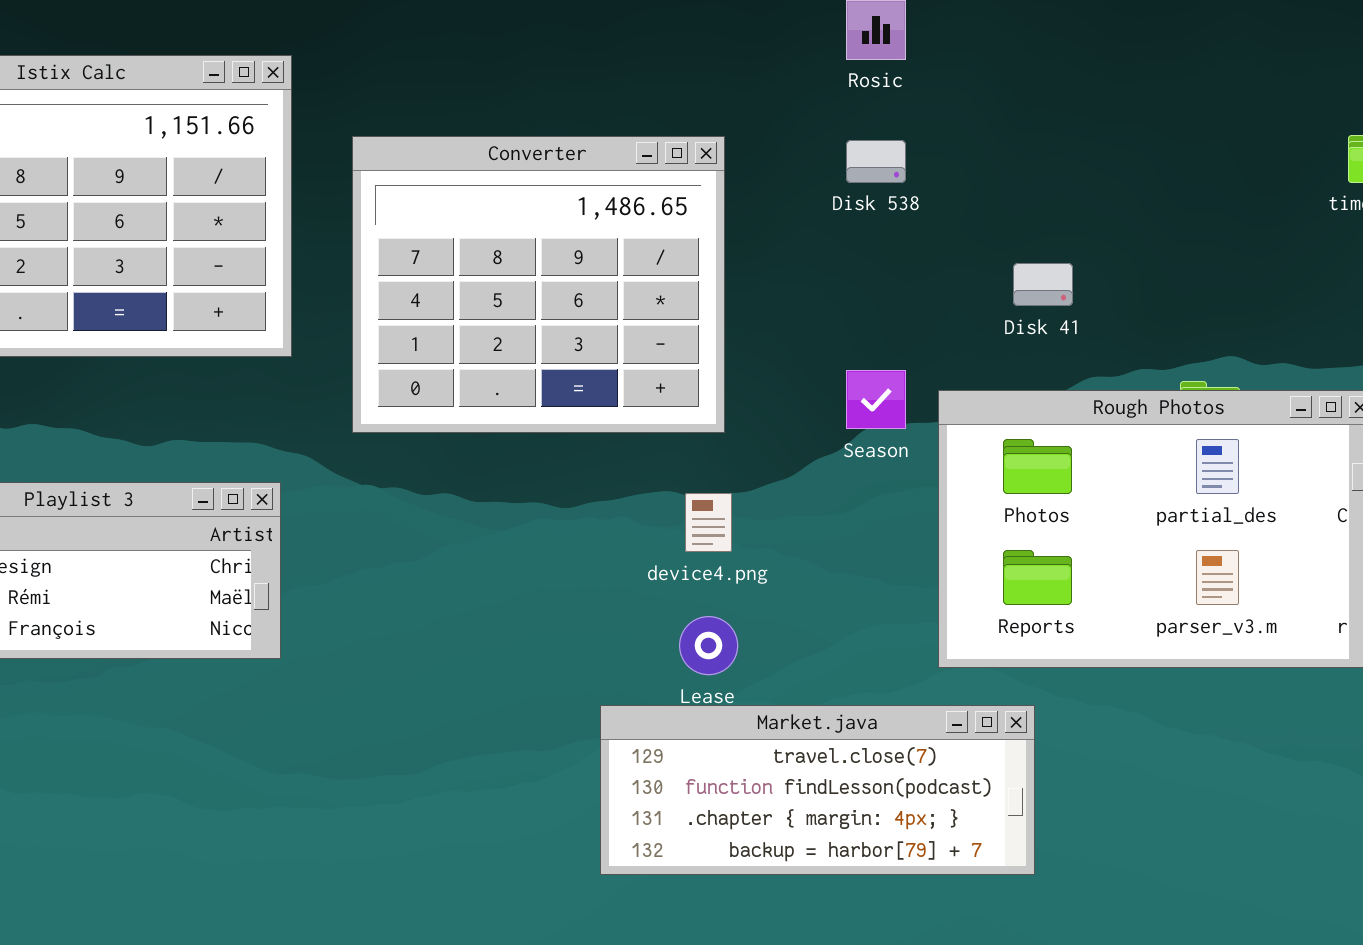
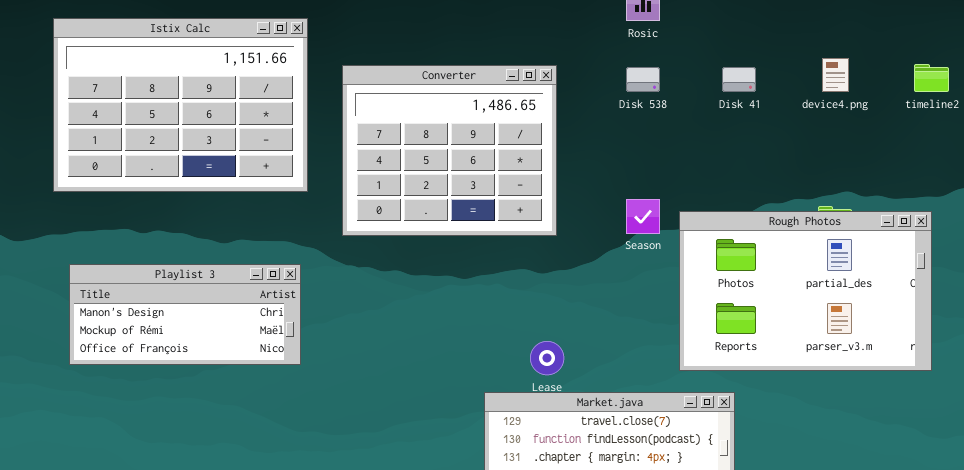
Disk 41: [1013,263,1073,306] -> [722,67,756,92], moved
device4.png: [685,493,732,552] -> [822,58,849,92], moved

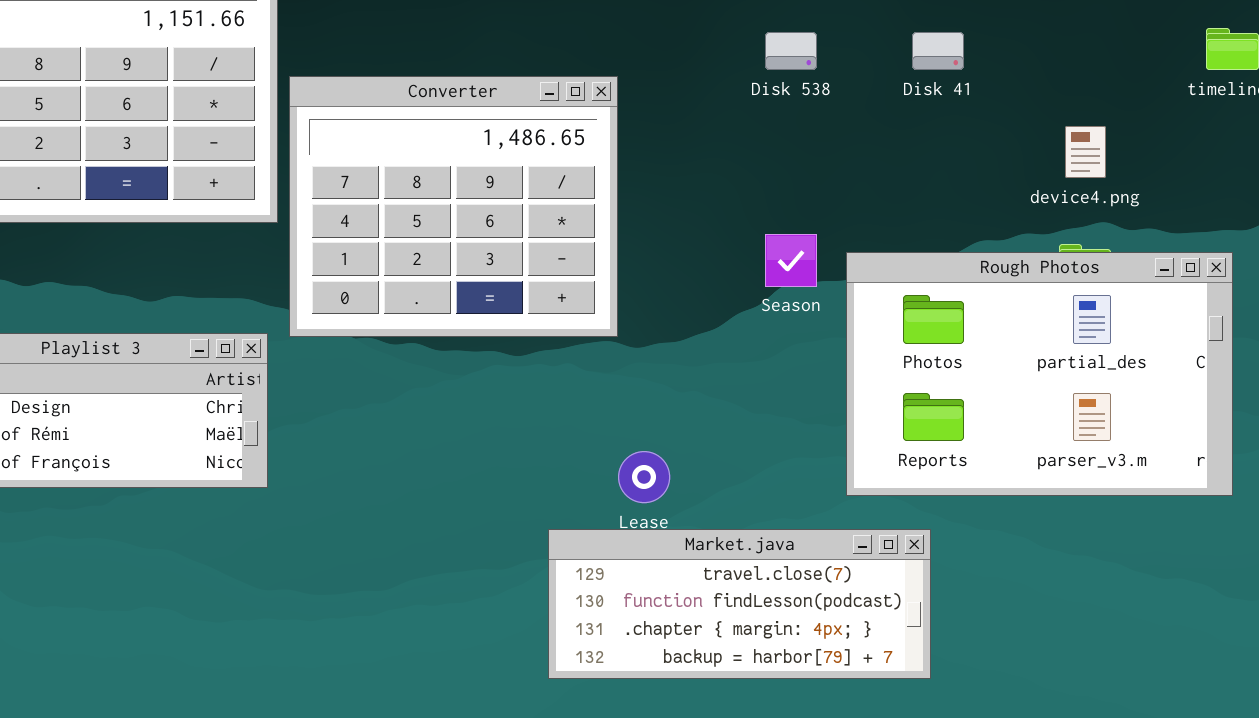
device4.png: [822,58,849,92] -> [1065,126,1106,178], moved
Converter: [342,65,557,236] -> [289,76,618,337], moved

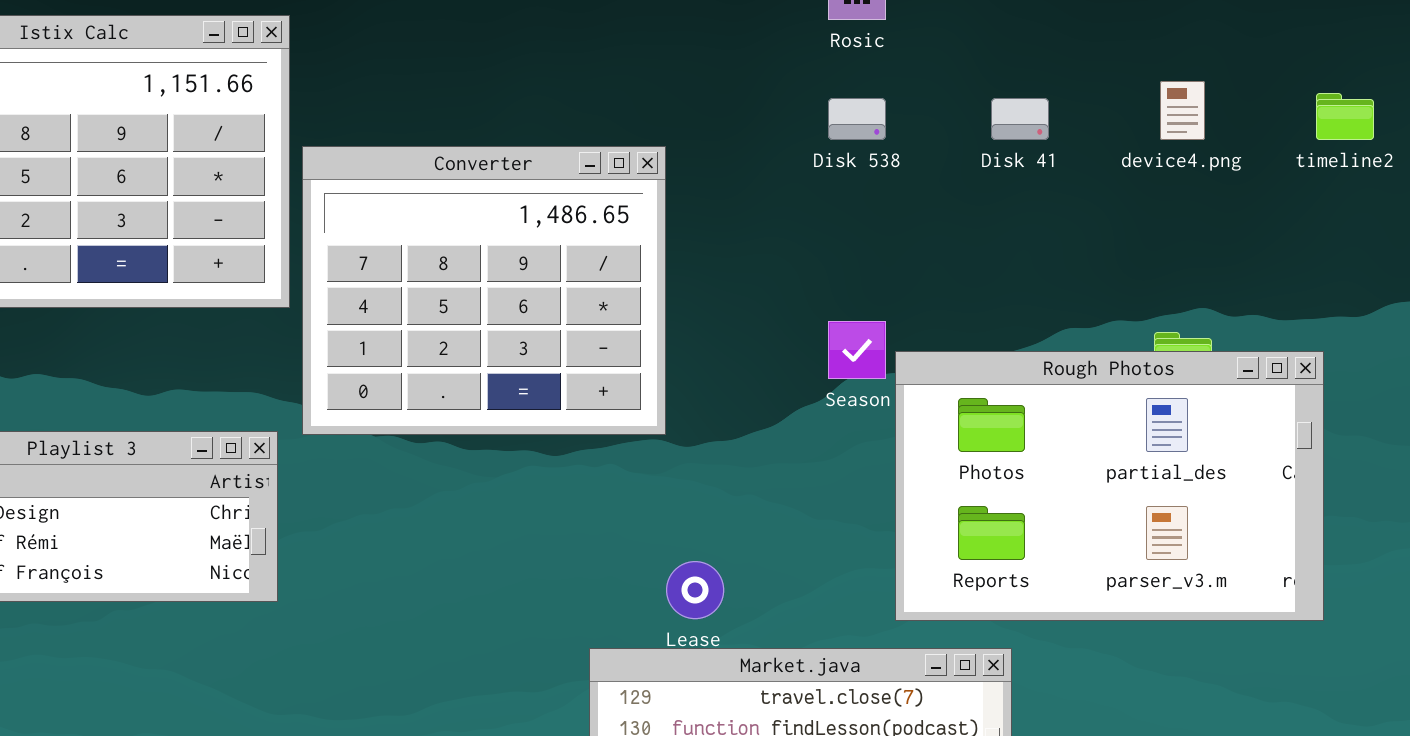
device4.png: [1065,126,1106,178] -> [1160,81,1205,140], moved
Rough Photos: [846,252,1233,496] -> [895,351,1324,621], moved

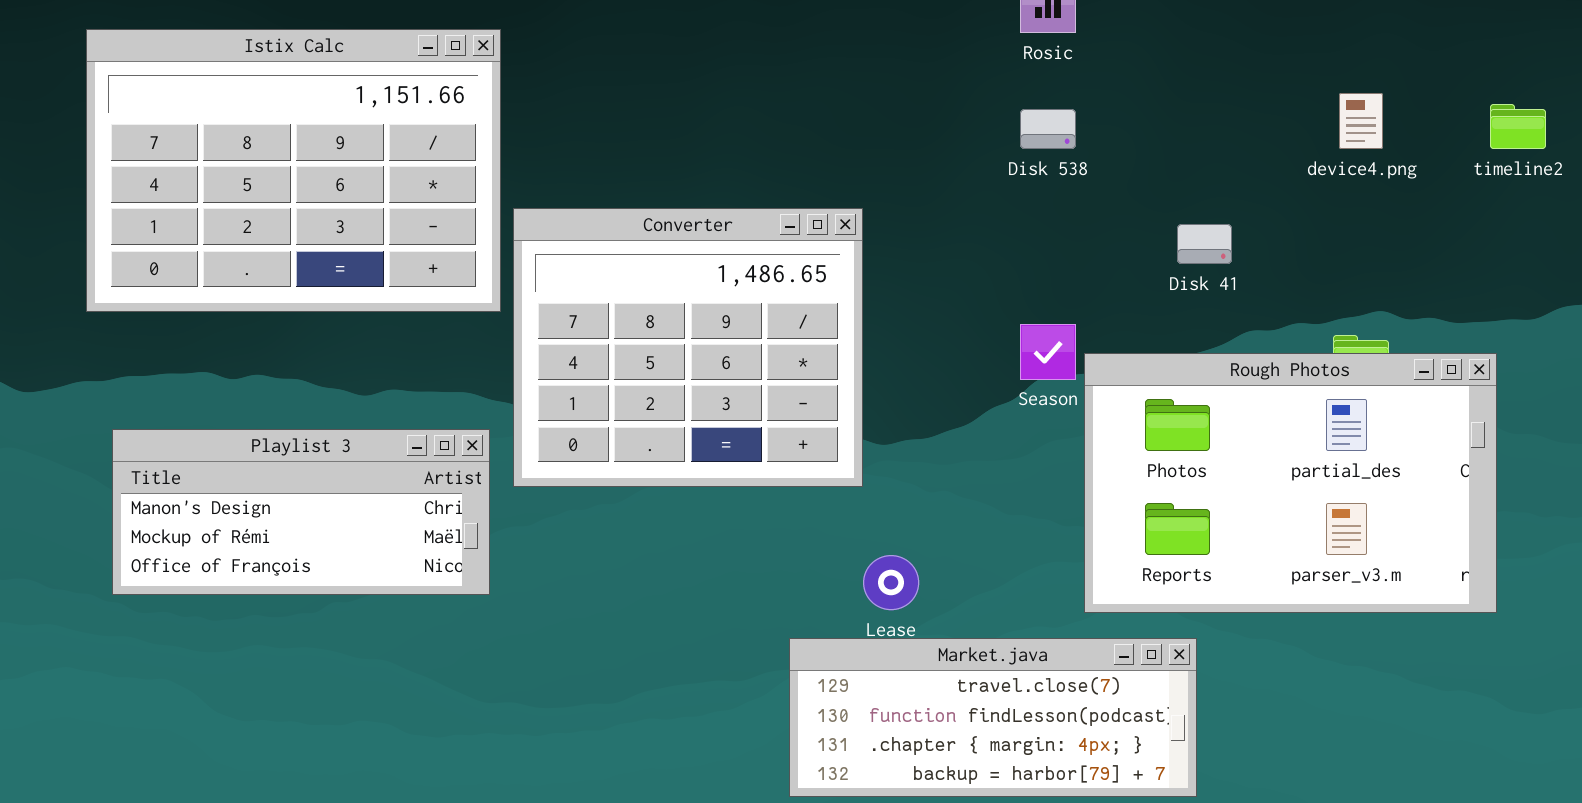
Disk 41: [991,98,1049,140] -> [1177,224,1232,264], moved
Converter: [302,146,666,435] -> [513,208,863,487], moved

